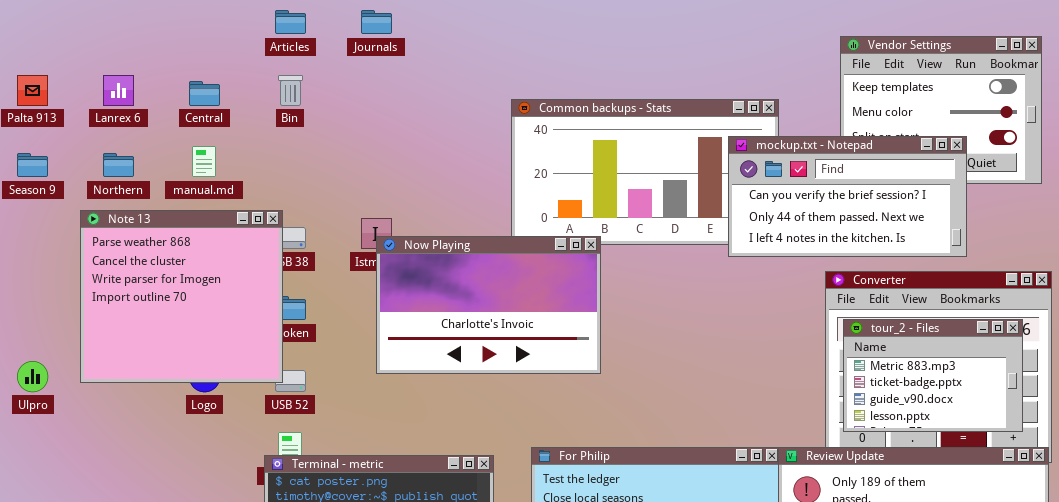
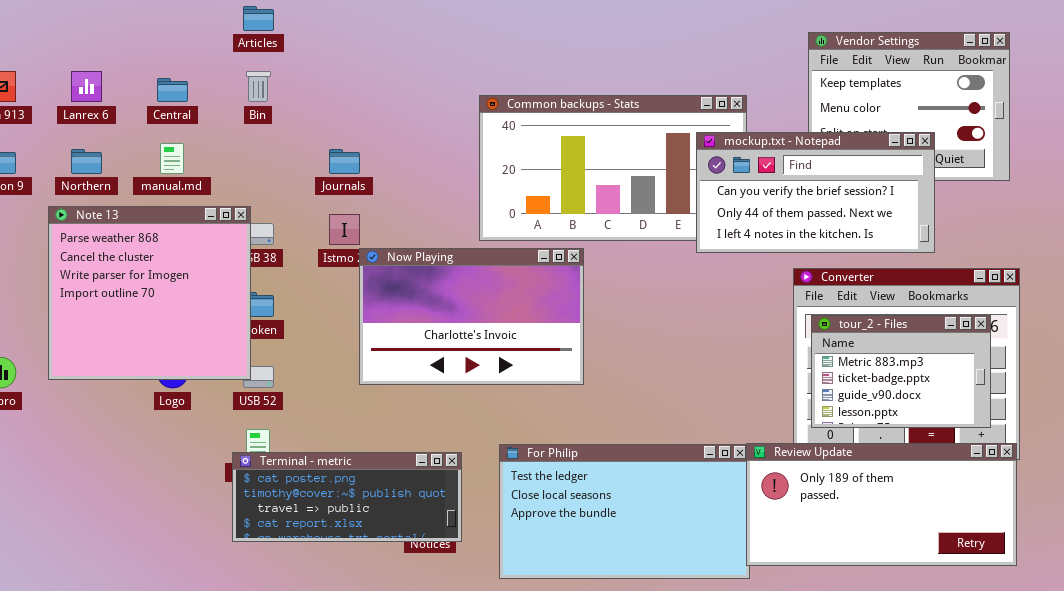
Journals: [361,10,392,34] -> [329,149,360,174], moved
Now Playing: [376,236,601,374] -> [359,248,584,385], moved

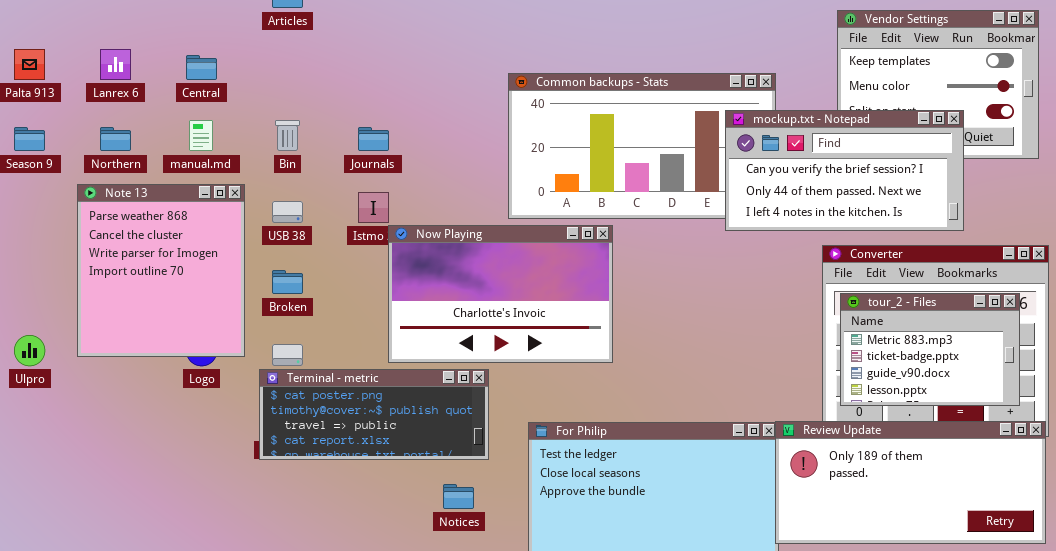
Bin: [246,71,271,102] -> [275,120,300,151], moved
Note 13: [48,206,251,380] -> [77,184,245,357], resized
Terminal - metric: [232,452,462,542] -> [259,369,489,460], moved

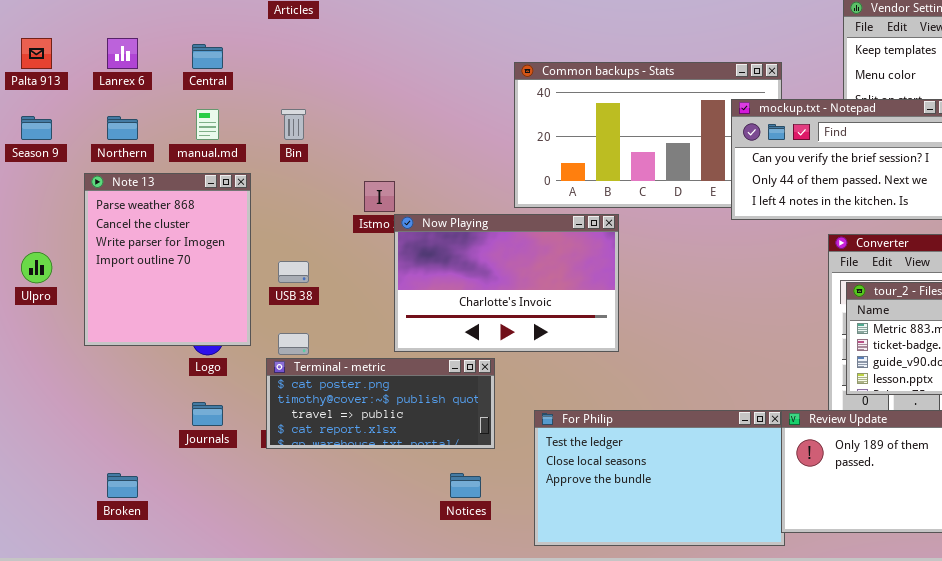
Journals: [358,127,389,151] -> [192,402,223,426], moved
USB 38: [272,201,303,223] -> [278,261,309,283], moved
Broken: [272,270,303,294] -> [107,473,138,498], moved
Ulpro: [14,335,45,366] -> [21,252,52,283], moved

